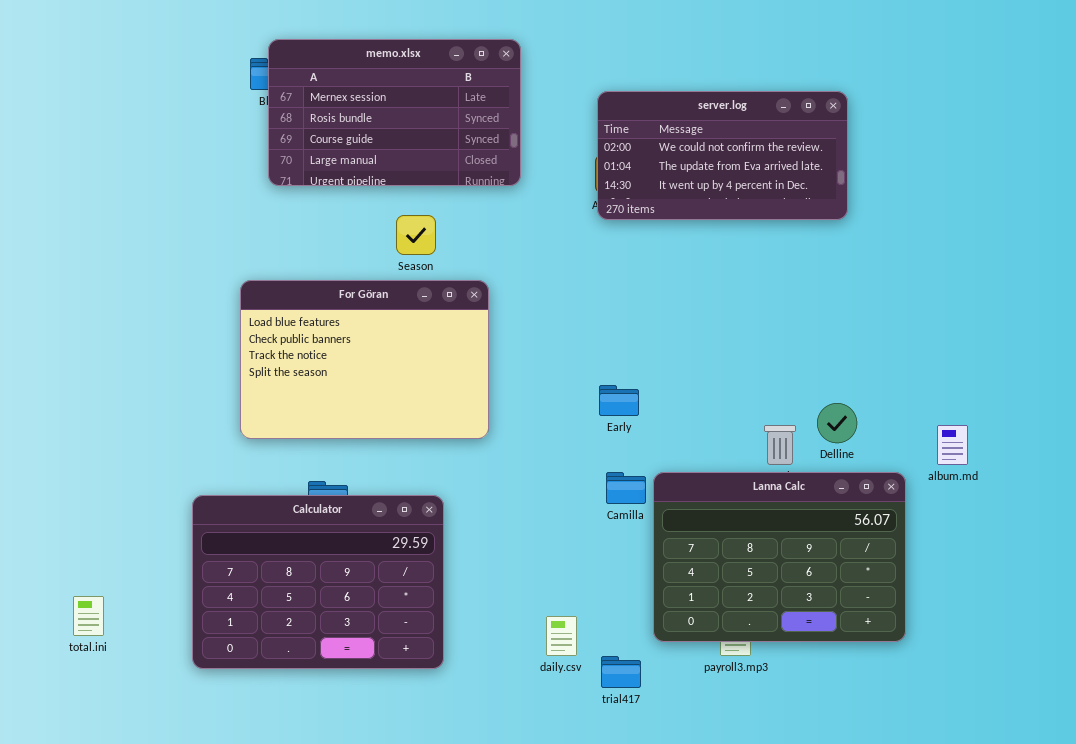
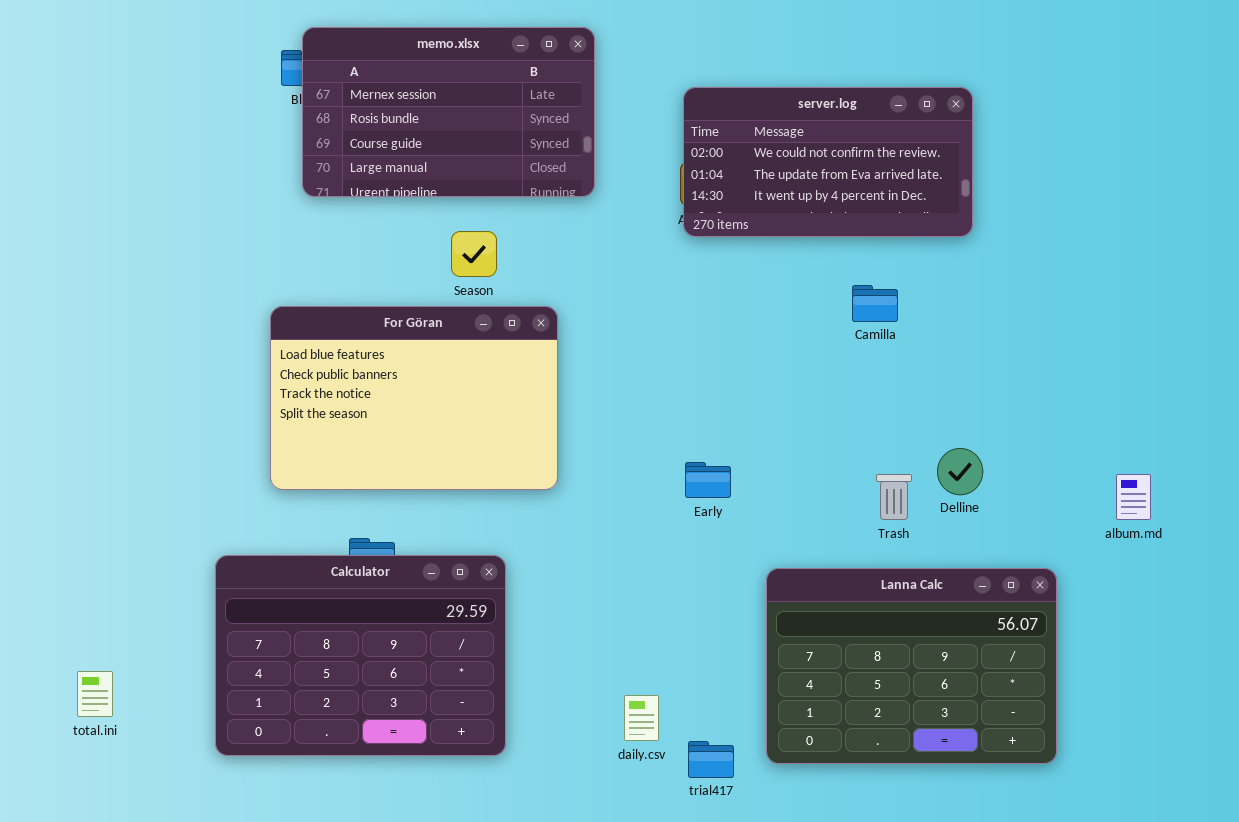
Early: [599,385,639,416] -> [685,462,731,498], moved
album.md: [937,425,968,465] -> [1116,474,1151,520], moved
Camilla: [606,472,646,504] -> [852,285,898,322], moved
Lanna Calc: [653,472,906,642] -> [766,568,1057,764], moved

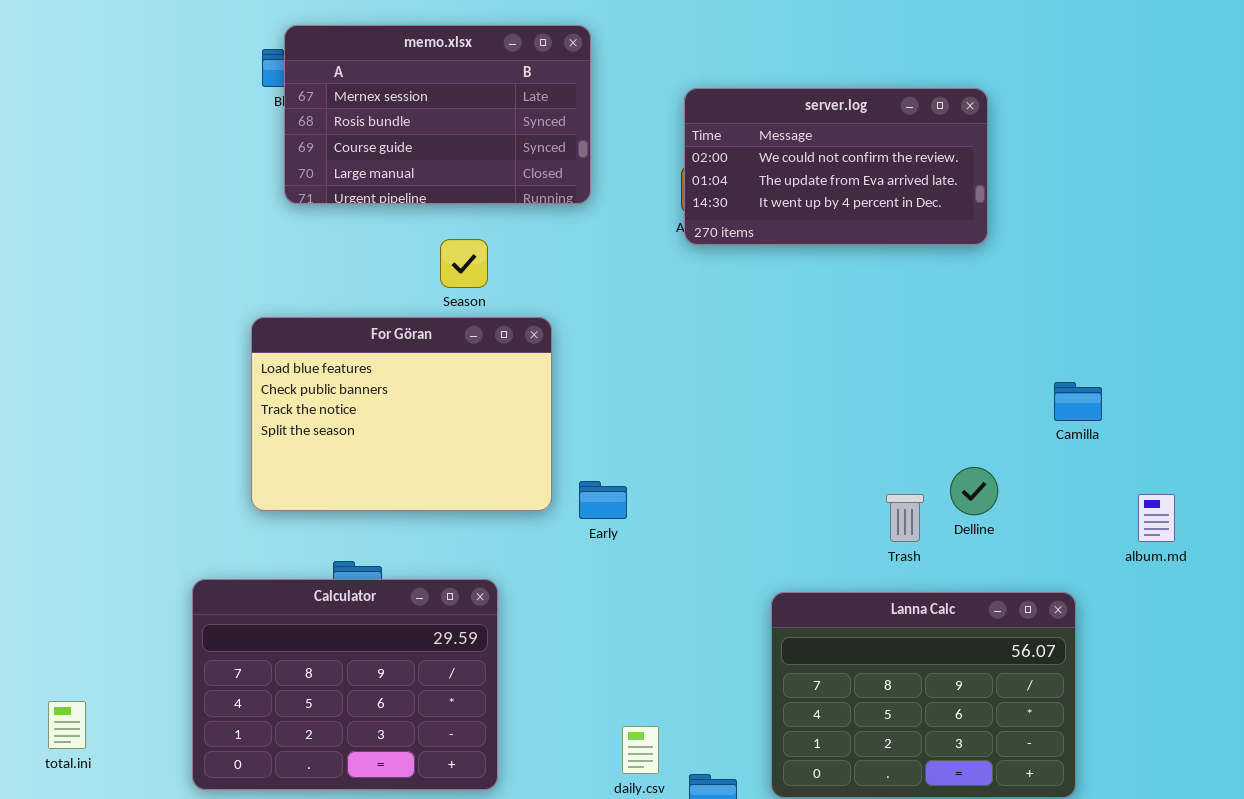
Camilla: [852,285,898,322] -> [1054,382,1102,421], moved
Early: [685,462,731,498] -> [579,481,627,519], moved

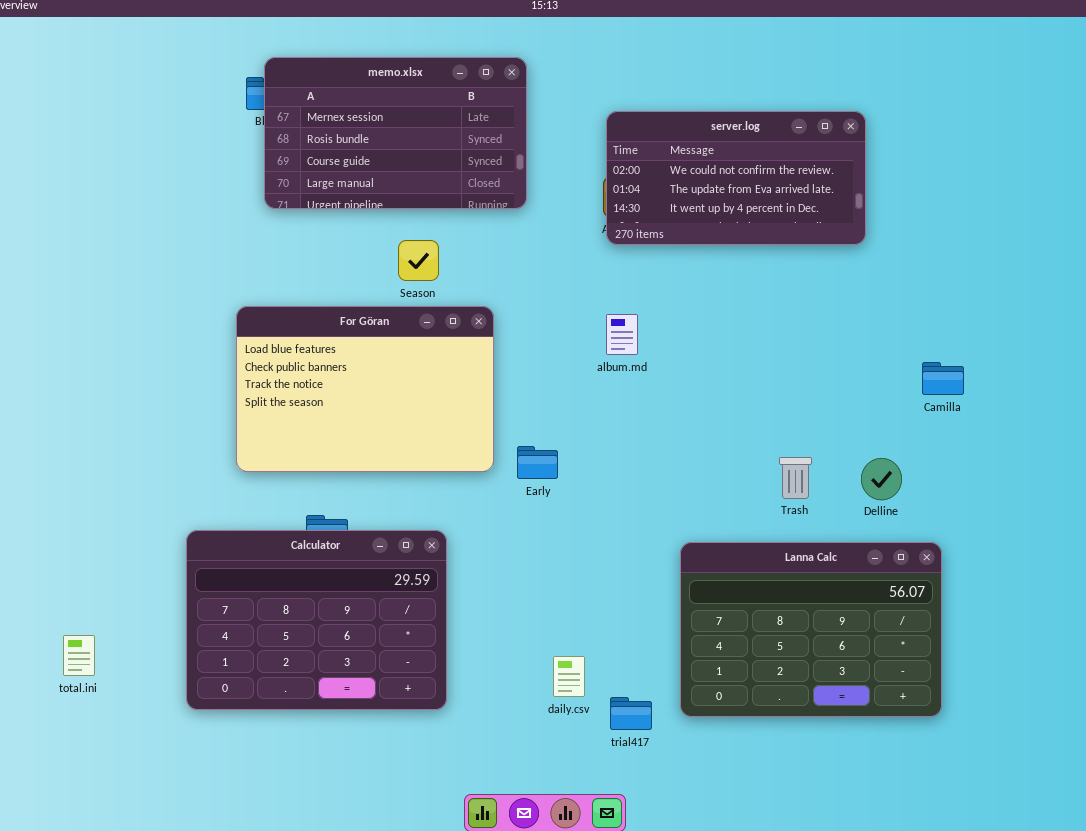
Delline: [950,467,998,515] -> [861,458,902,500], moved
album.md: [1138,494,1175,542] -> [606,314,638,355], moved

